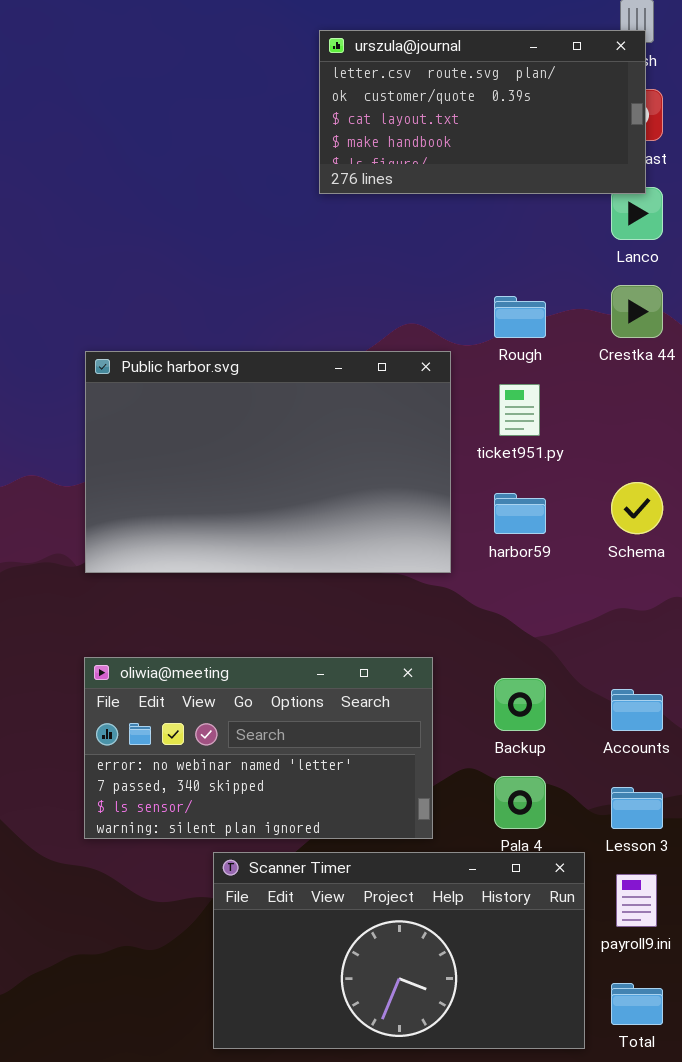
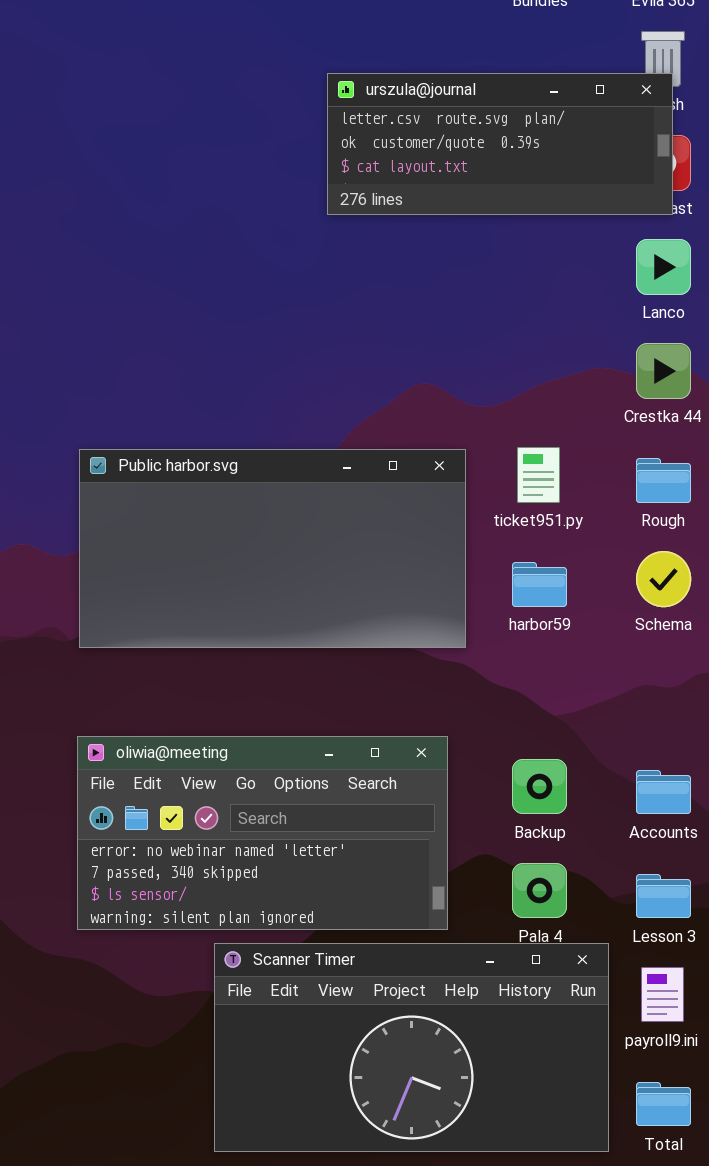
urszula@journal: [319,30,646,194] -> [327,73,673,215], resized
Rough: [494,296,546,338] -> [636,458,691,503], moved
Public harbor.svg: [85,351,451,573] -> [79,449,466,648], resized

